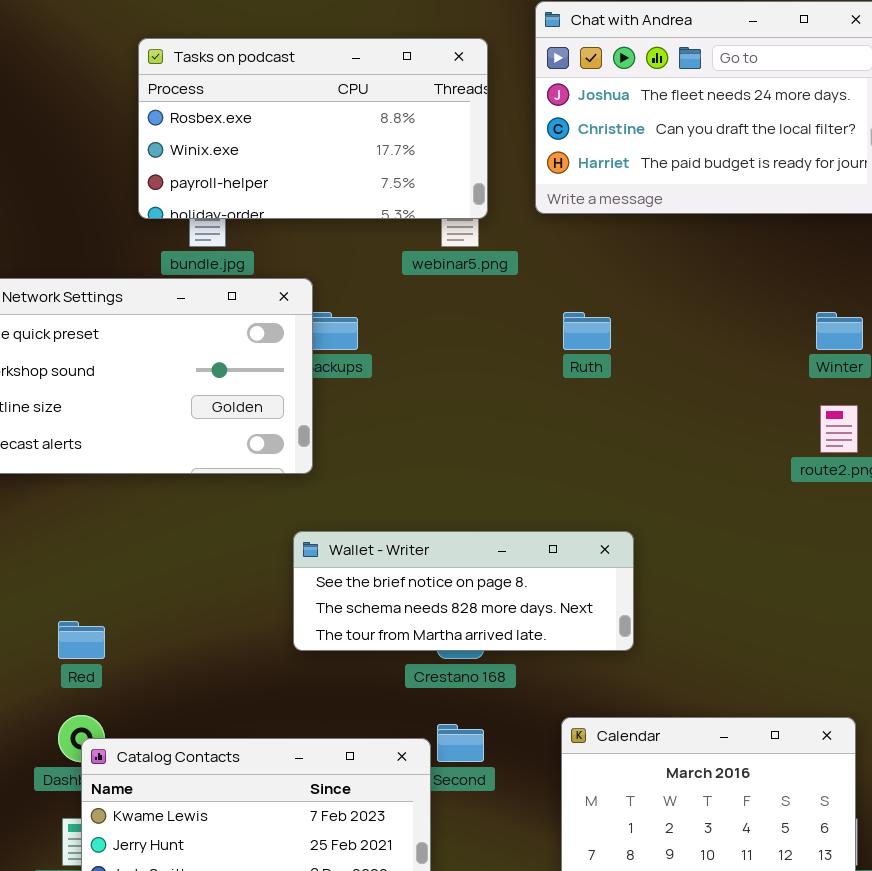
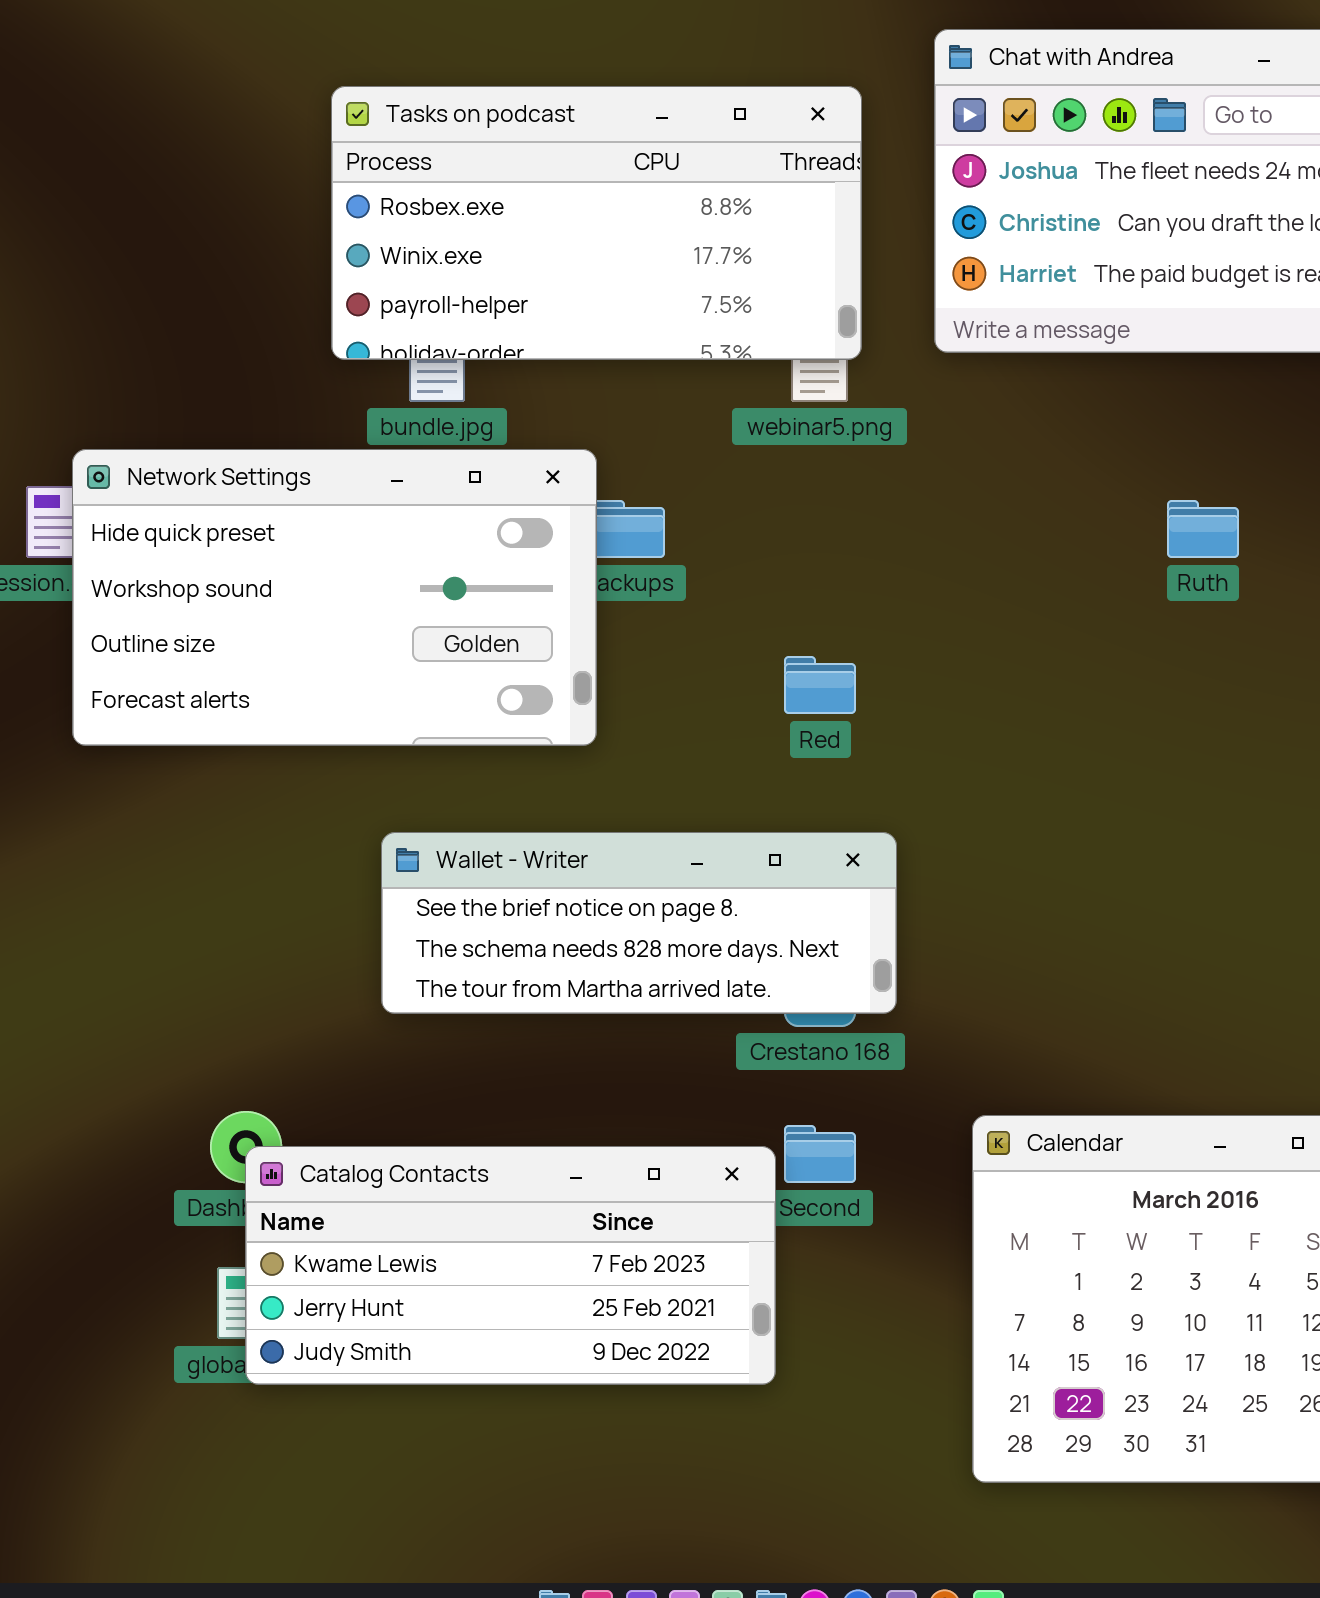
Ruth: [563,312,611,350] -> [1167,500,1239,558], moved
Wallet - Writer: [293,531,634,651] -> [381,832,897,1014], moved
Red: [58,621,105,659] -> [784,656,856,714], moved

